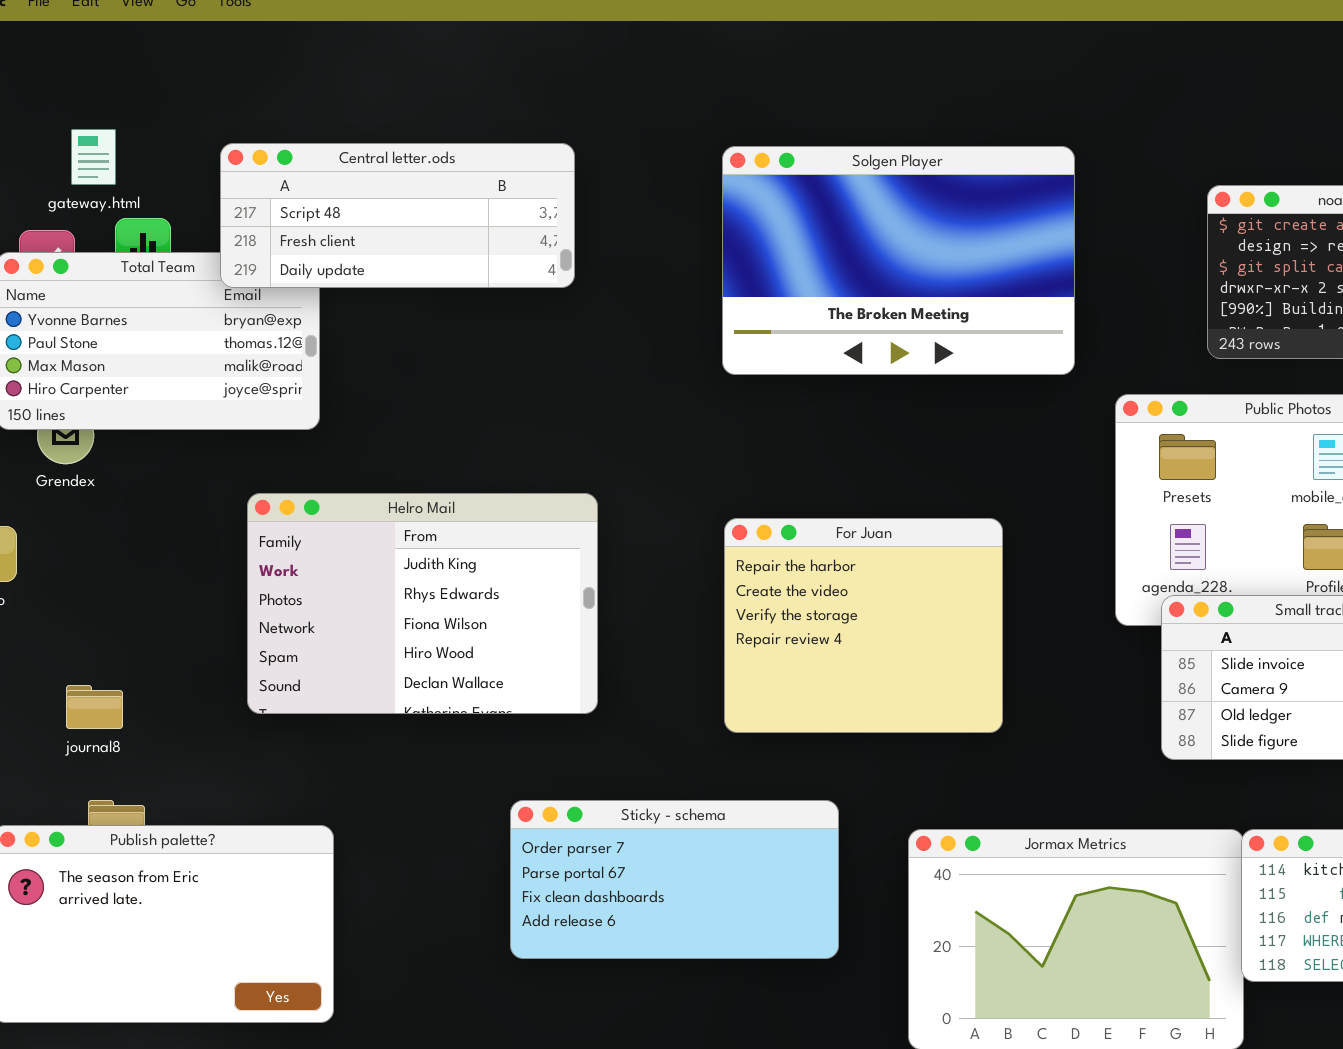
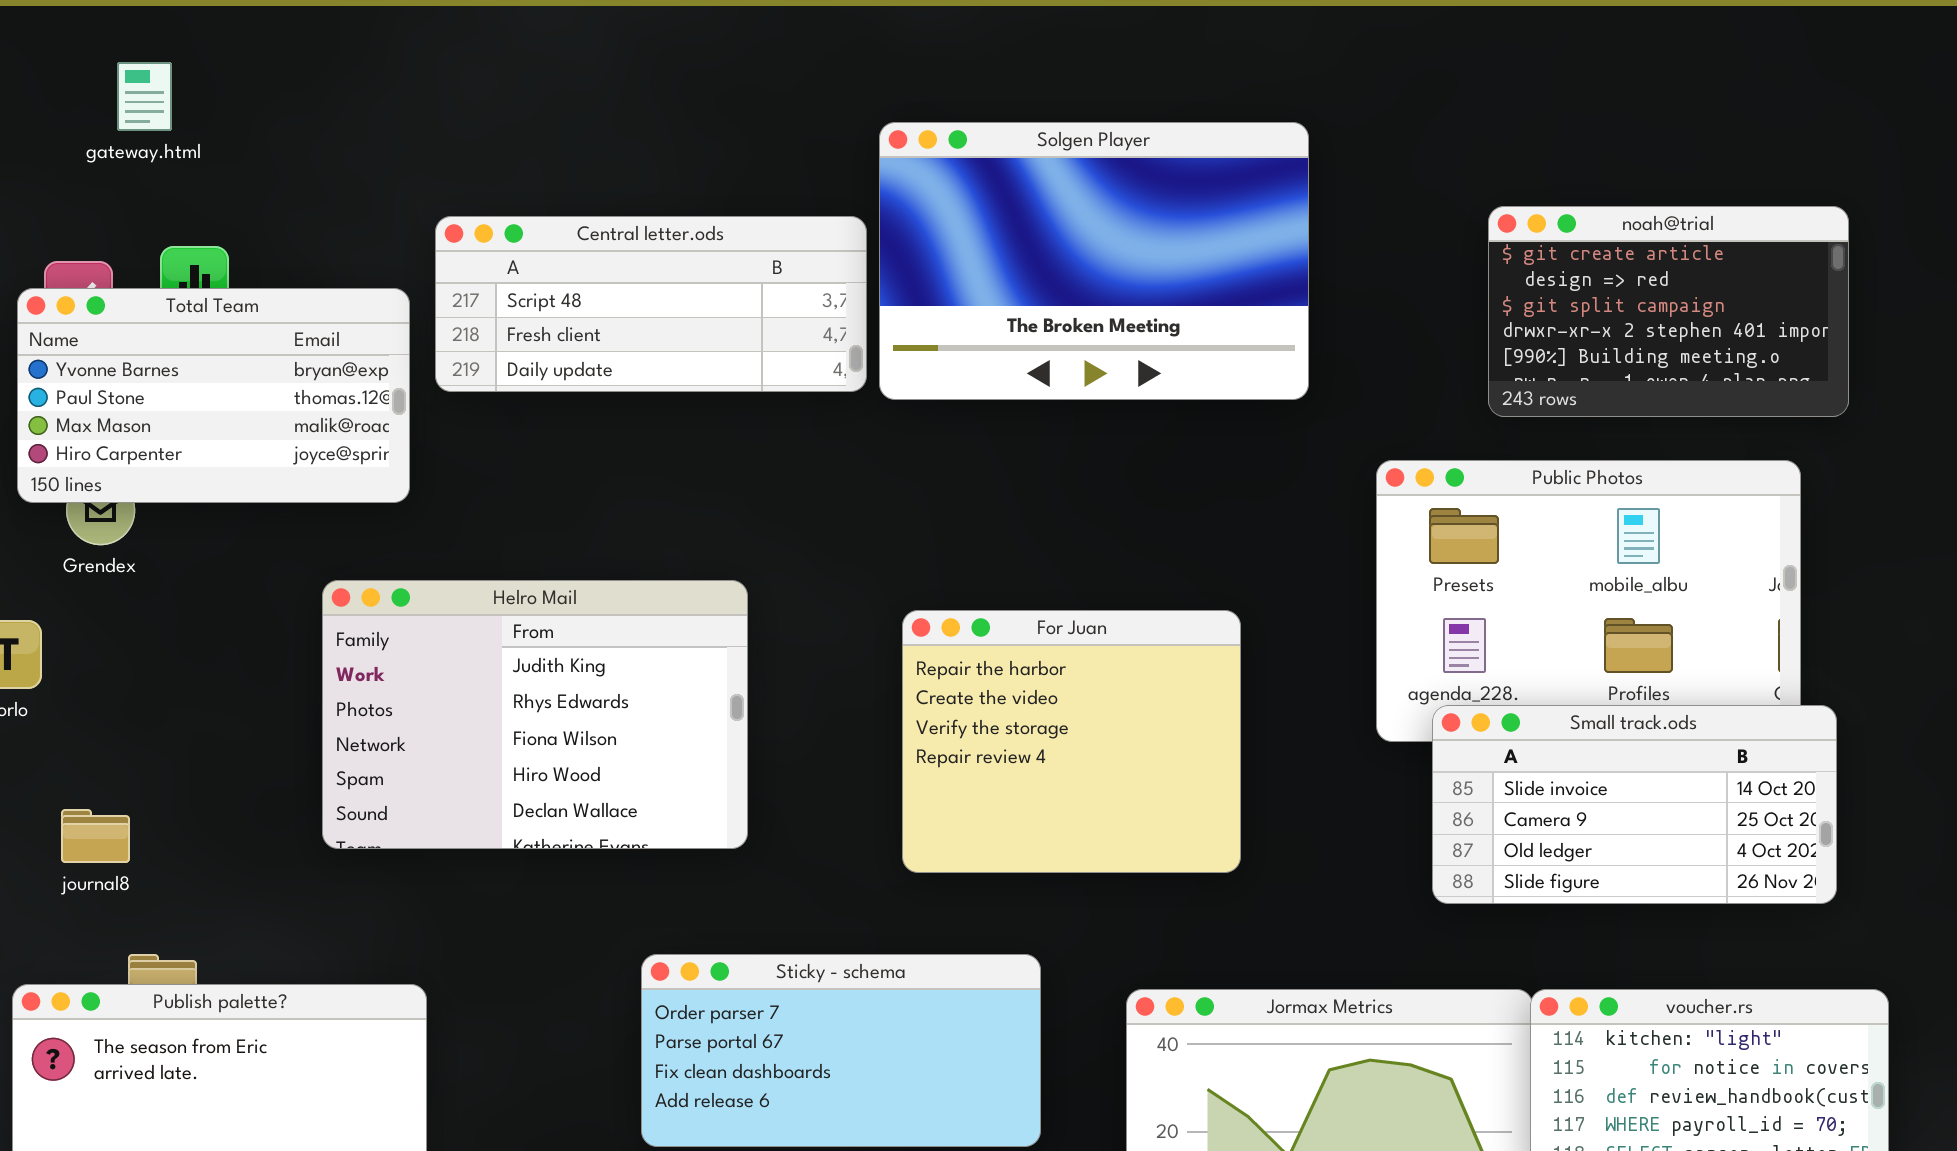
gateway.html: [71,129,116,185] -> [117,62,172,131], moved
Central letter.ods: [220,143,575,288] -> [435,216,867,392], moved
Solgen Player: [722,146,1075,375] -> [879,122,1309,400], moved
journal8: [66,685,123,729] -> [61,809,130,863], moved

